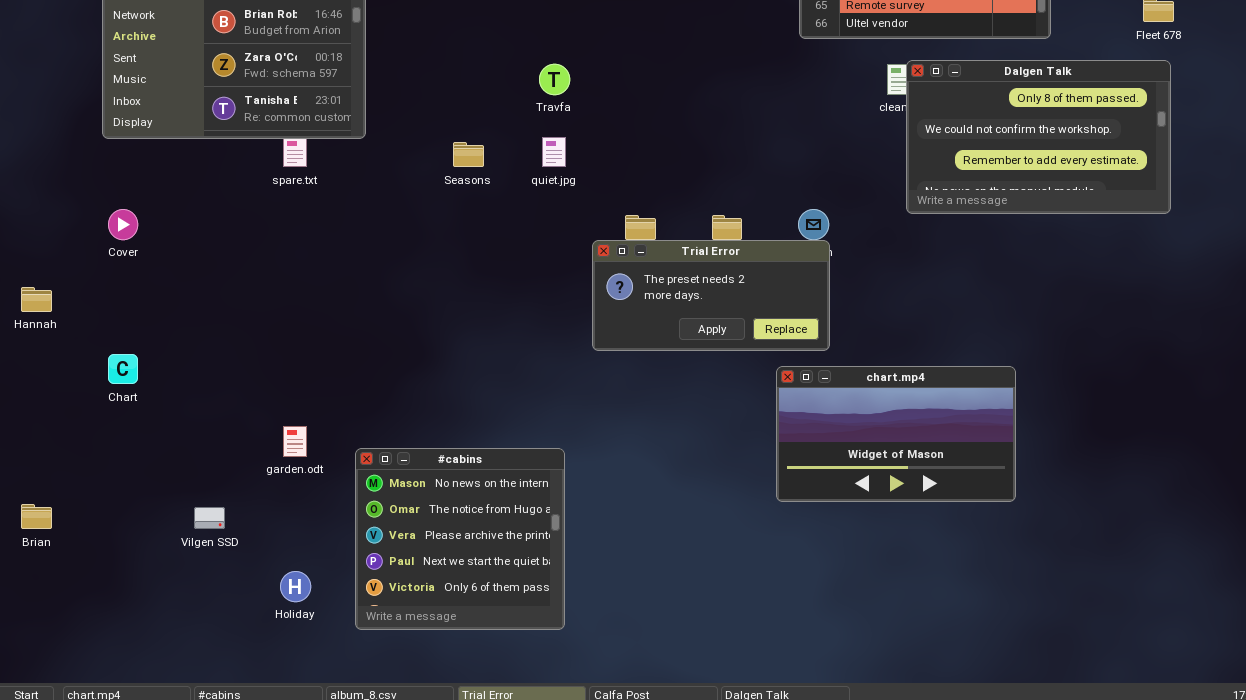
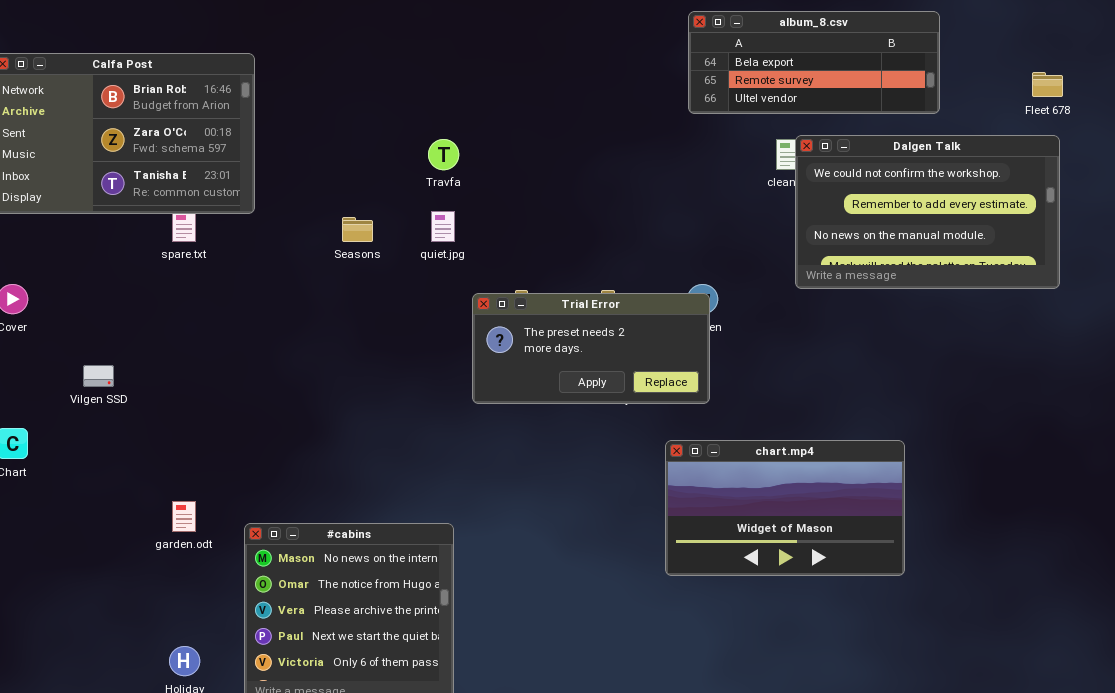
Dalgen Talk: [906,60,1171,214] -> [795,135,1060,289], scrolled down 1 row
Trial Error: [592,240,830,351] -> [472,293,710,404], moved
Vilgen SSD: [194,507,225,529] -> [83,365,114,387], moved

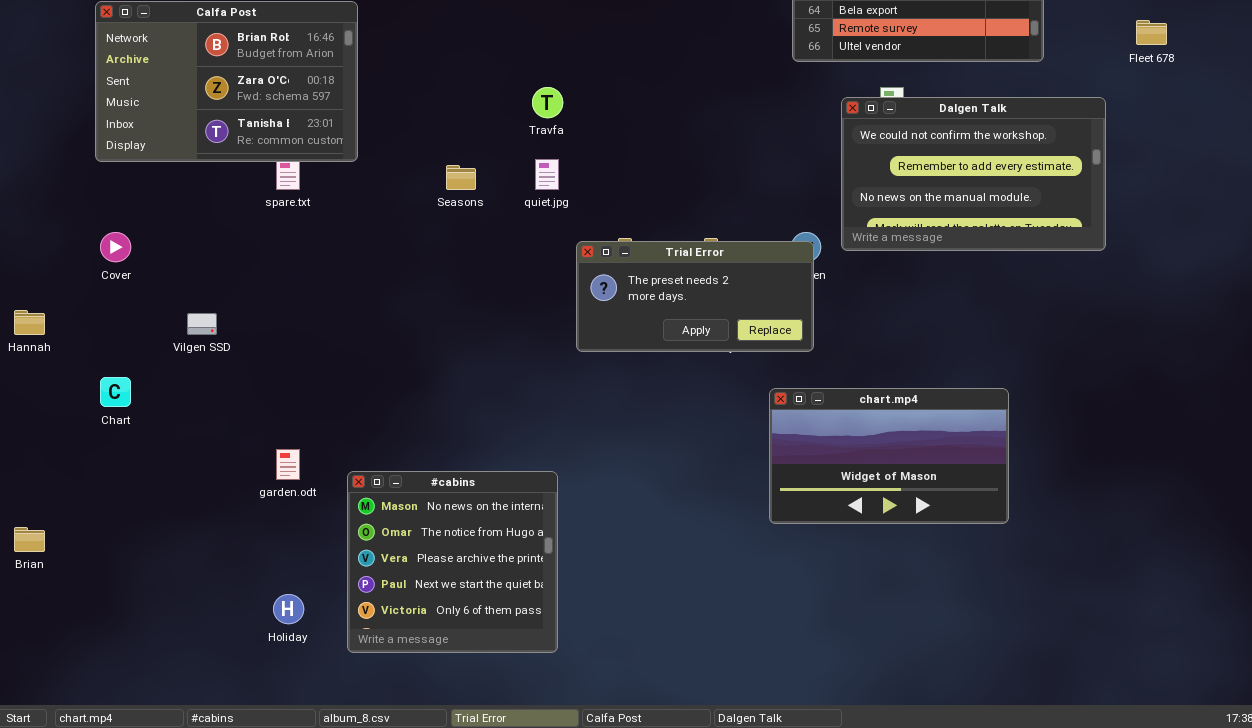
Dalgen Talk: [795,135,1060,289] -> [841,97,1106,251], moved

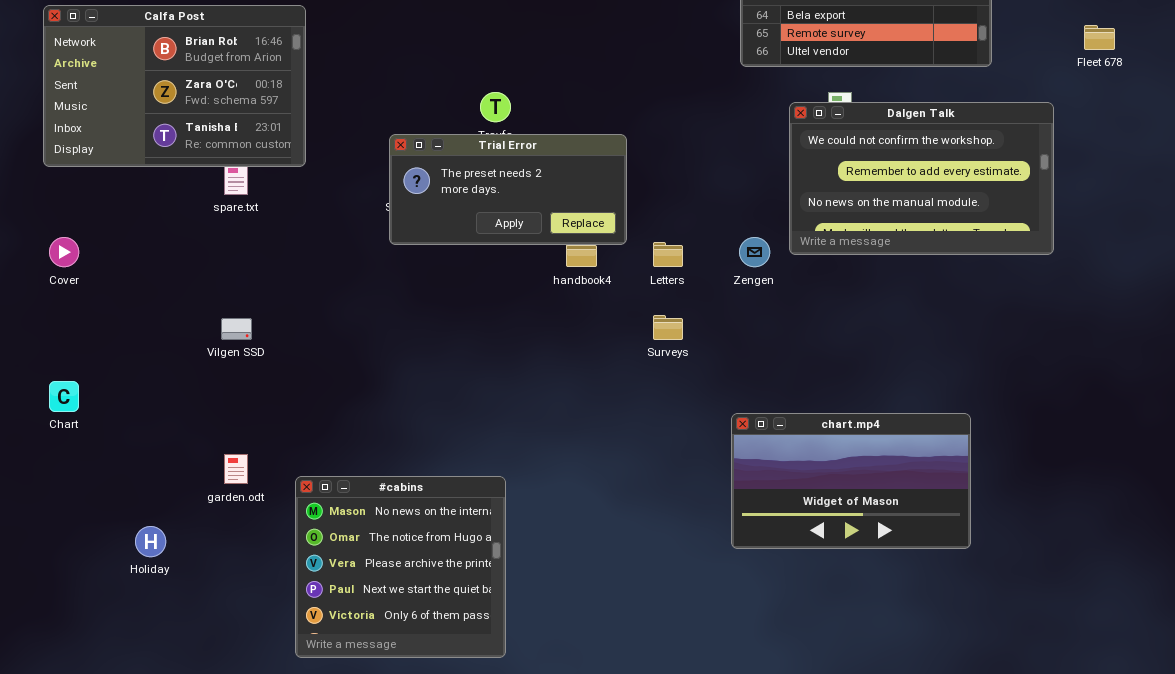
Trial Error: [576,241,814,352] -> [389,134,627,245], moved
Vilgen SSD: [187,313,217,335] -> [221,318,252,340], moved
chart.mp4: [769,388,1009,524] -> [731,413,971,549], moved
Holiday: [273,594,304,624] -> [135,526,166,557], moved

